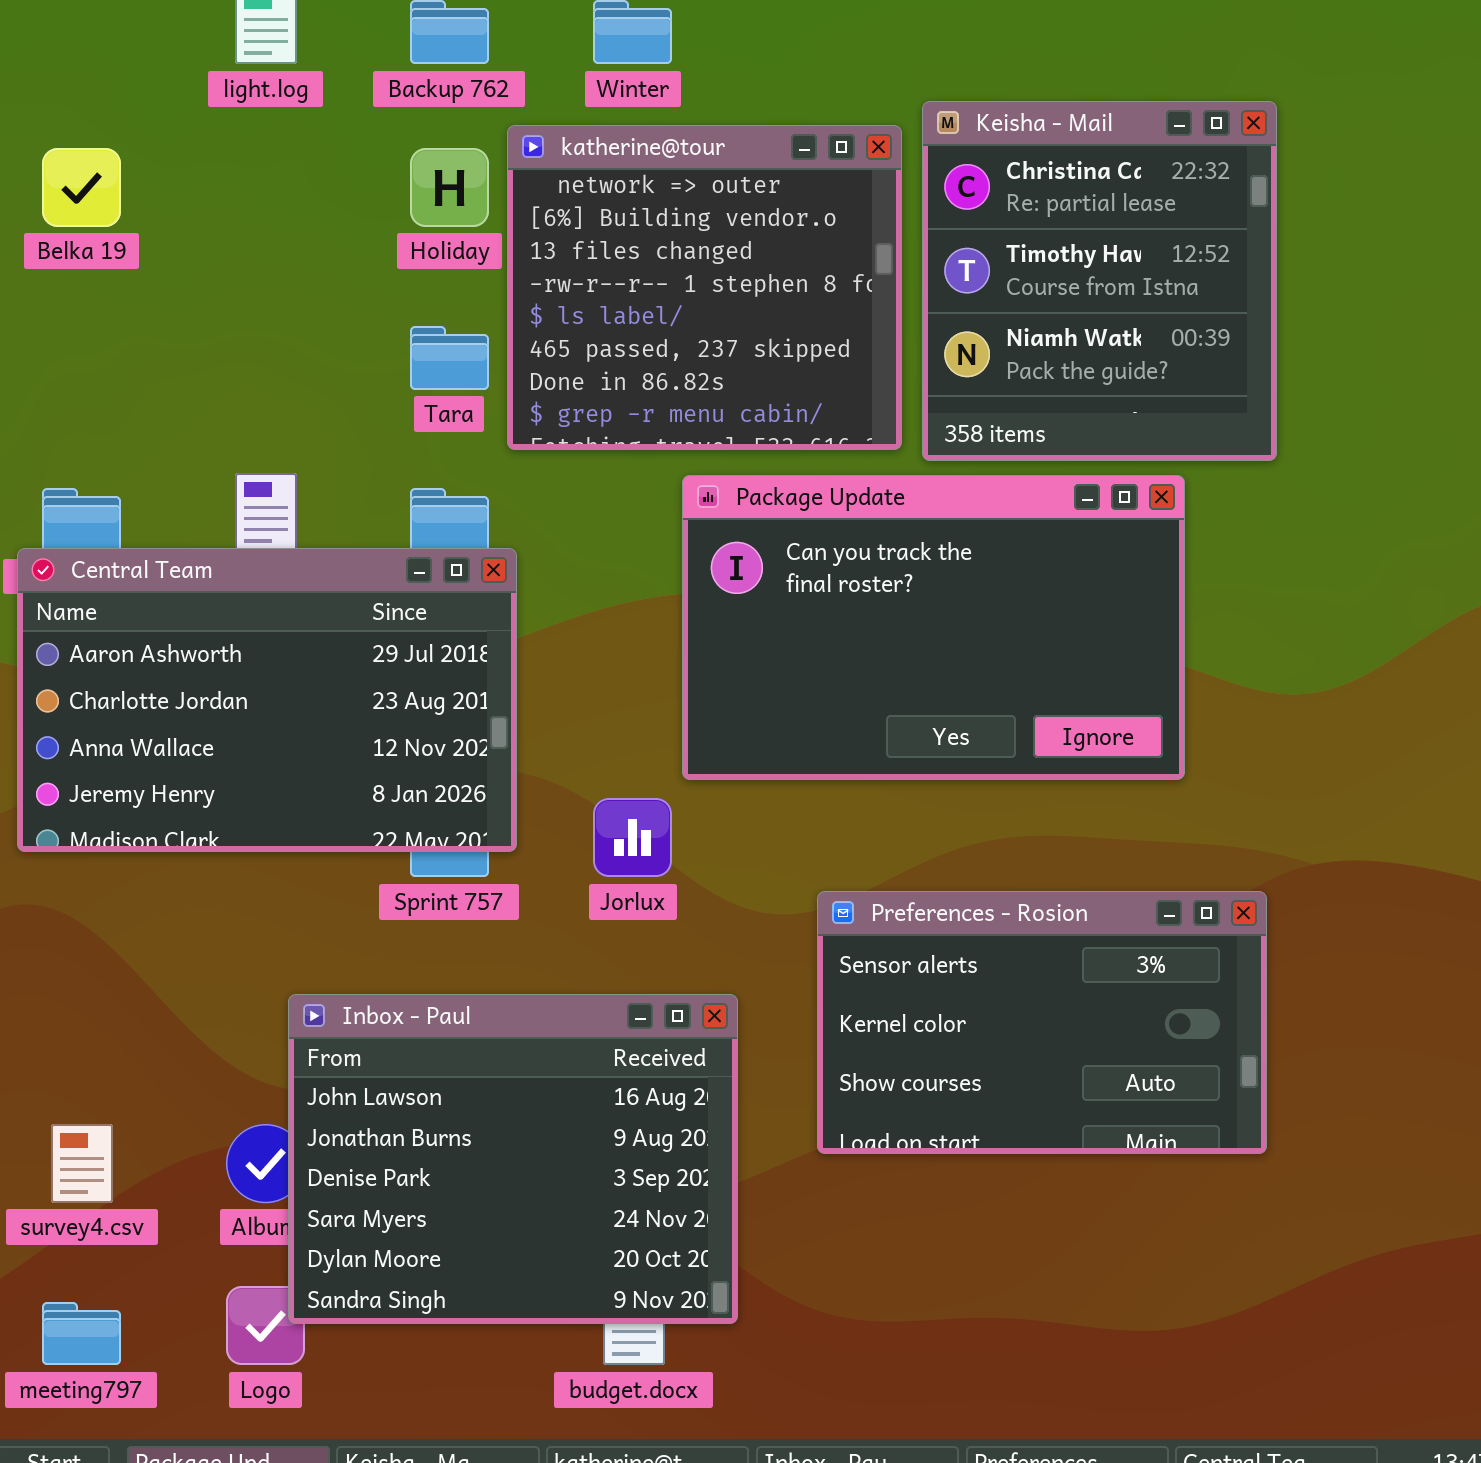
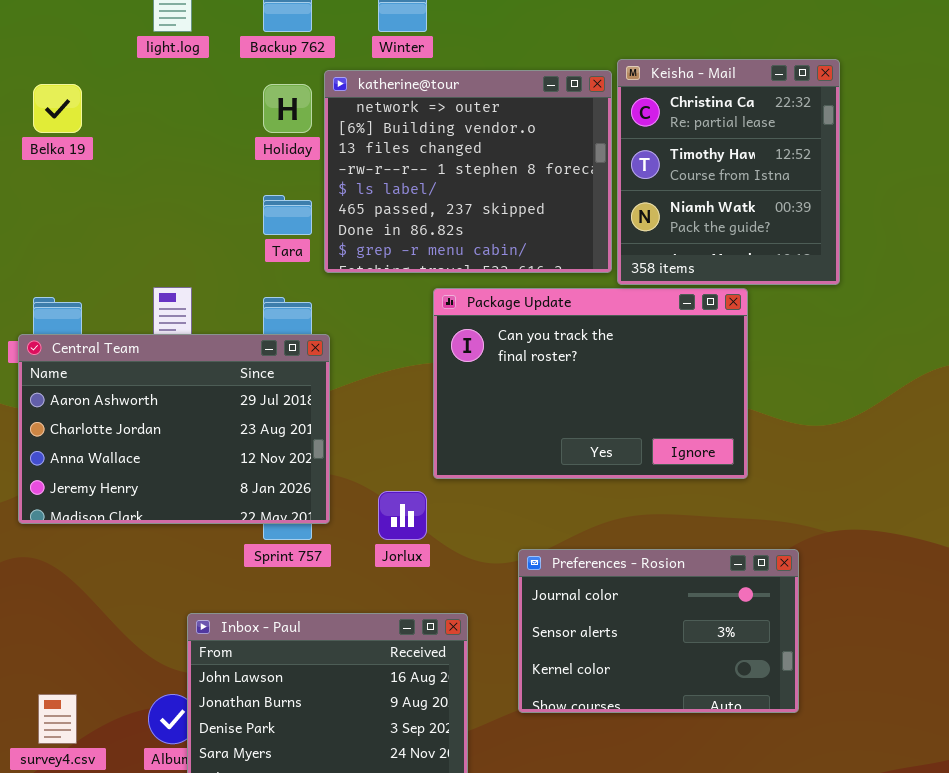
Keisha - Mail: [922,101,1277,461] -> [617,59,840,285], moved
katherine@tour: [507,125,902,450] -> [324,70,612,273], resized
Preferences - Rosion: [817,891,1267,1154] -> [518,549,799,713], scrolled up 1 row

